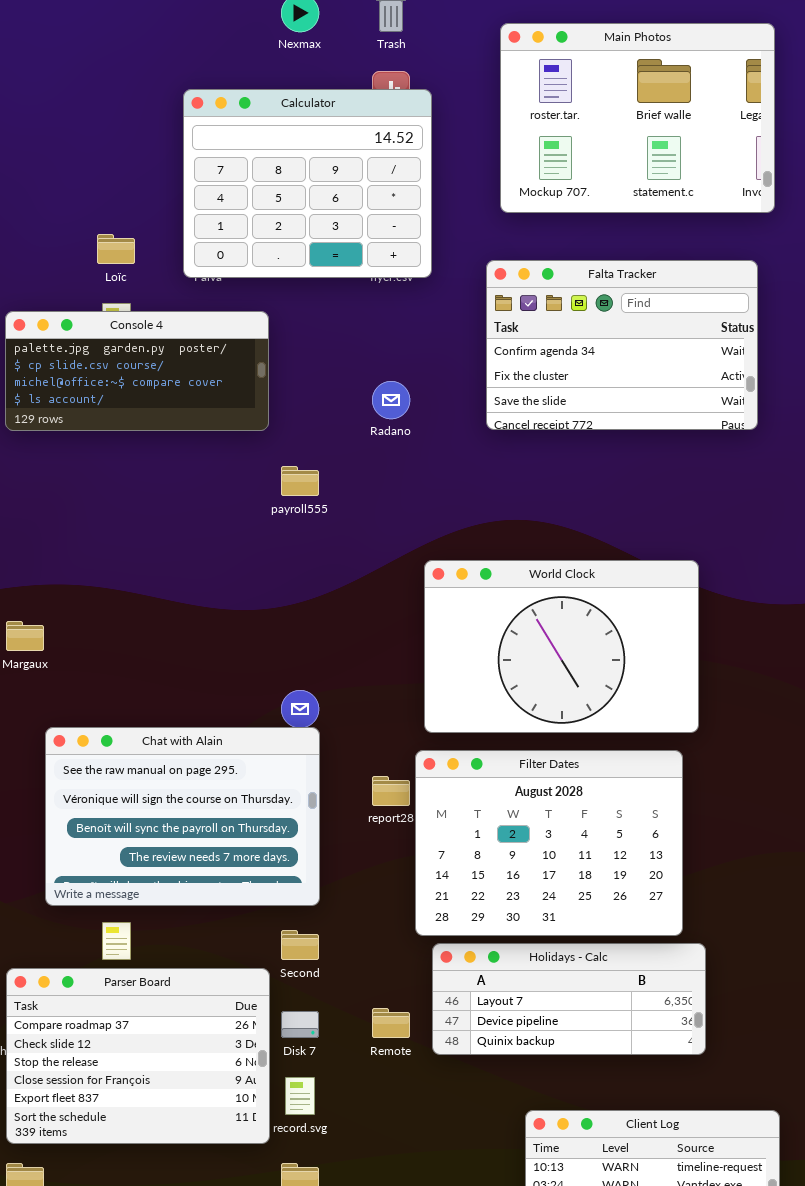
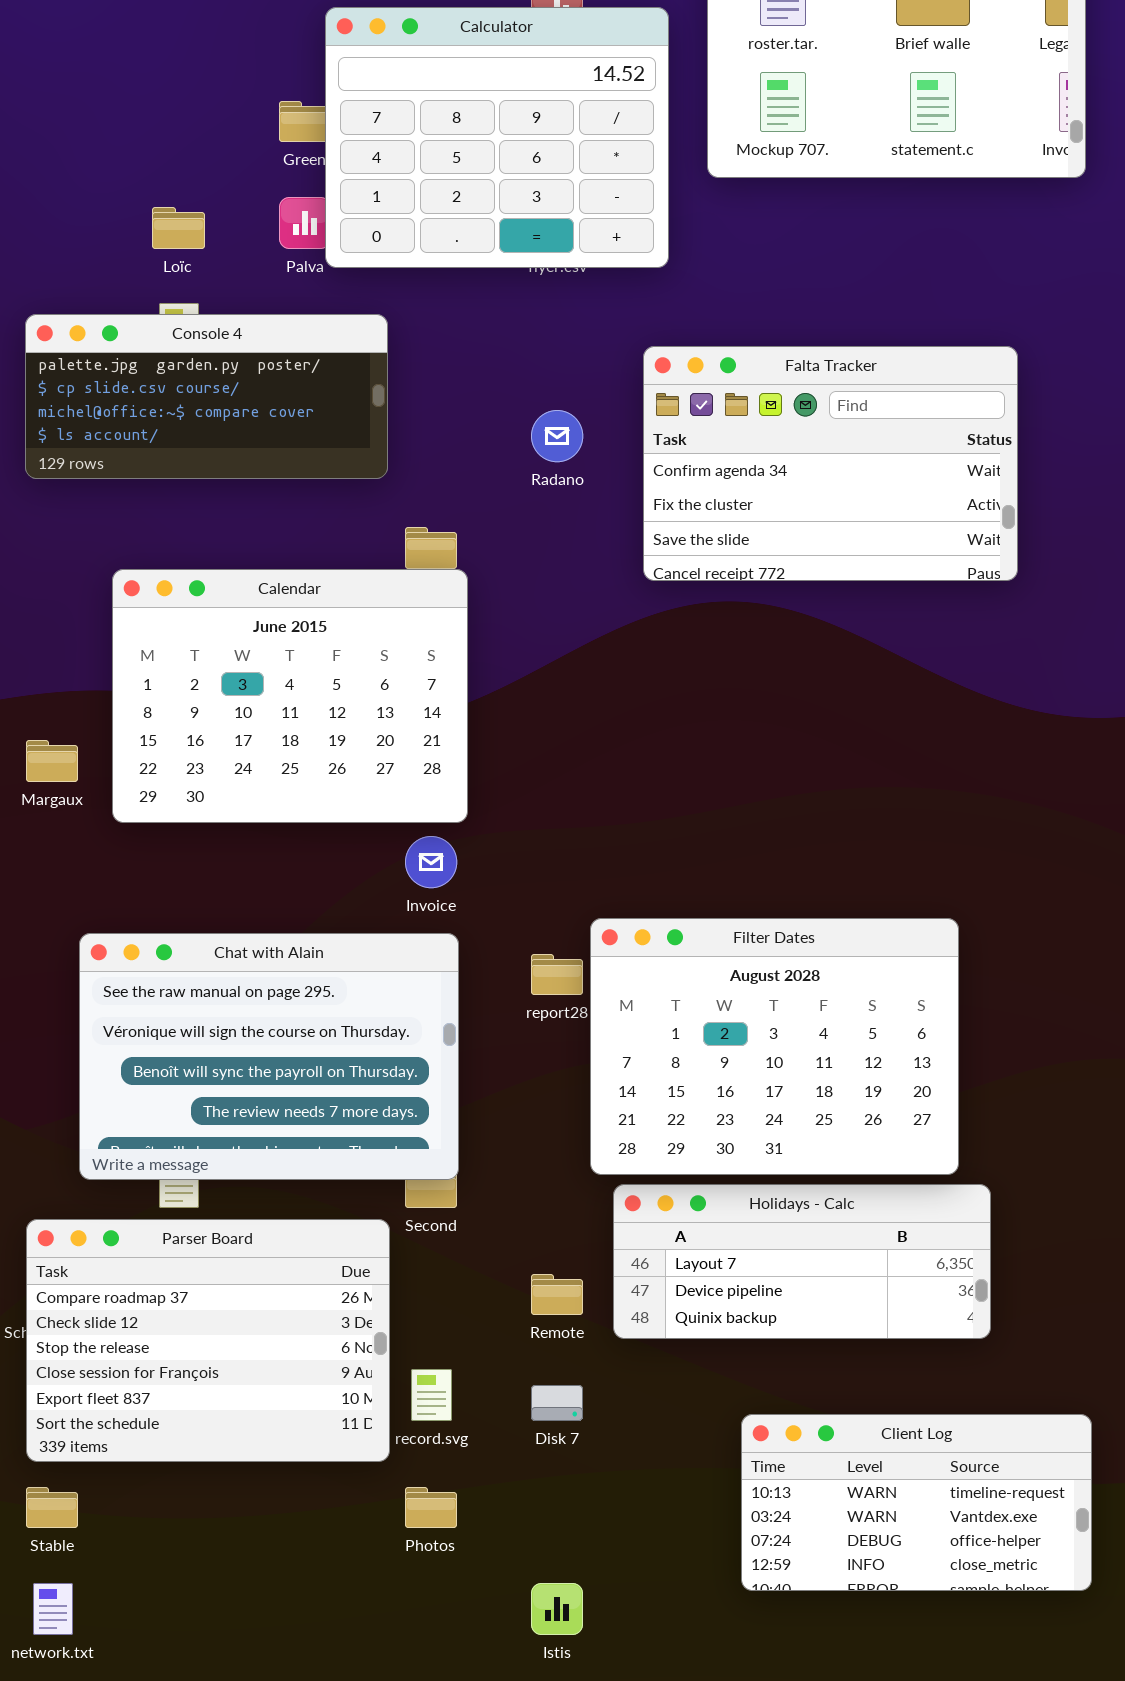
Calculator: [183,89,432,278] -> [325,7,669,268], moved
Falta Tracker: [486,260,758,430] -> [643,346,1018,581], moved
Calendar: none -> [112,569,468,823], opened
World Clock: [424,560,699,733] -> none, closed
Chat with Alain: [45,727,320,906] -> [79,933,459,1180], moved
Disk 7: [281,1011,319,1038] -> [531,1385,583,1421], moved

